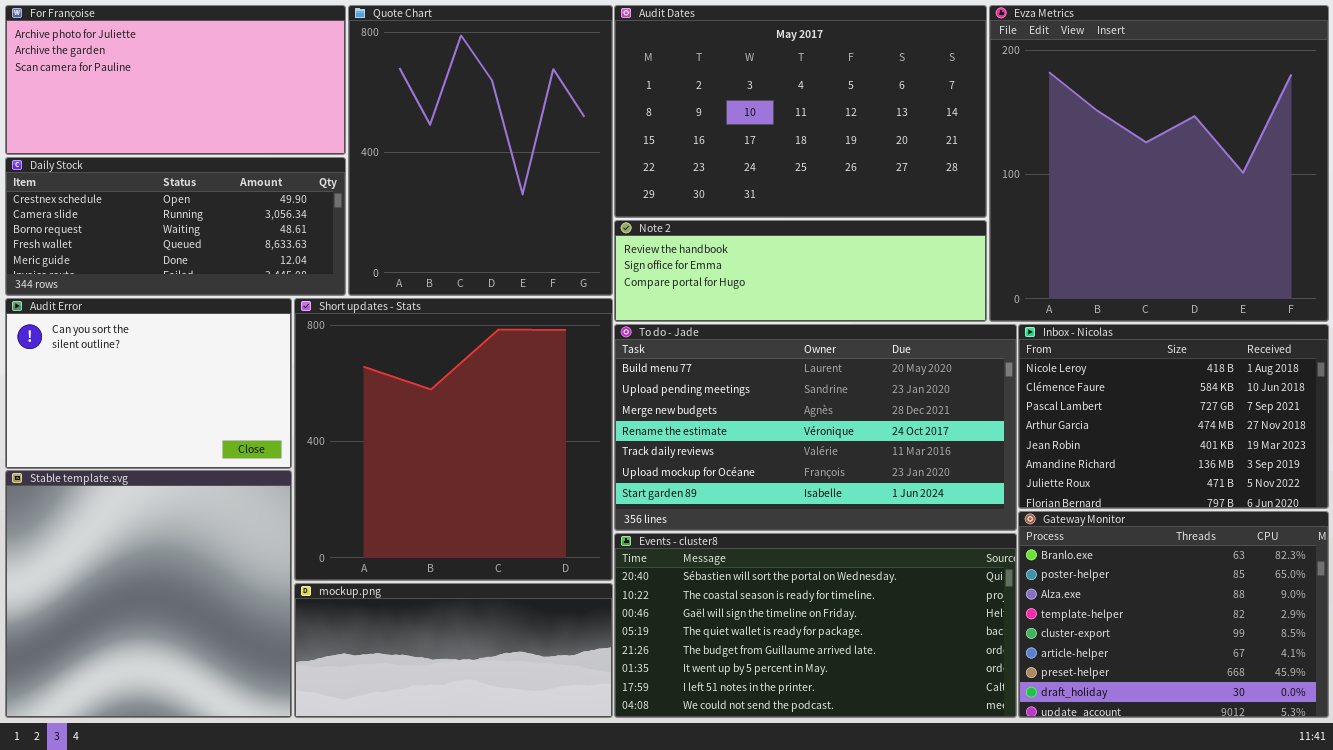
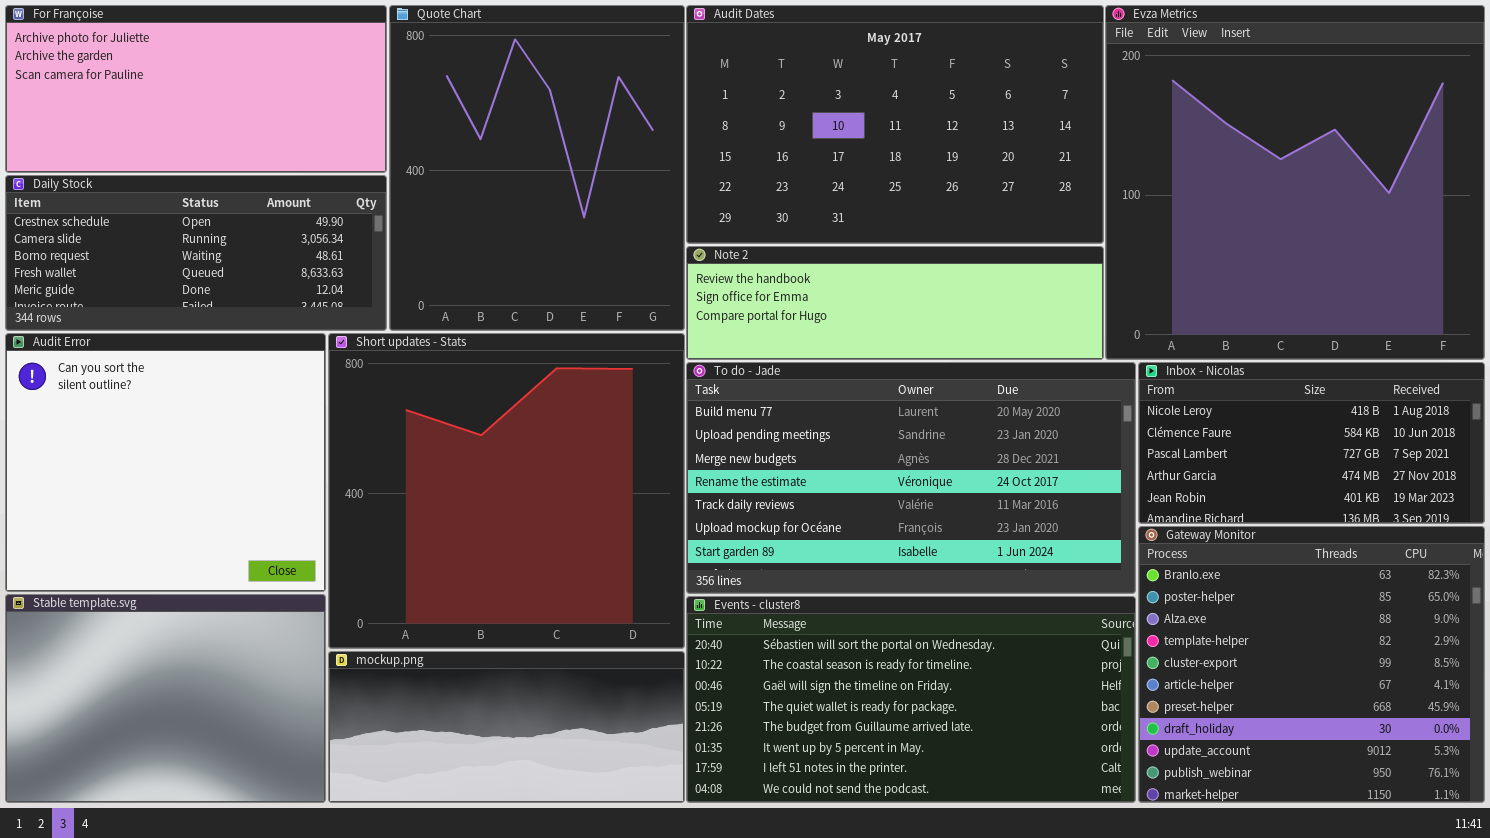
Audit Error: [5,298,292,469] -> [5,333,326,592], resized
Inbox - Nicolas: [1018,324,1329,509] -> [1138,362,1485,524], resized
Stable template.svg: [5,470,292,718] -> [5,594,326,803], resized
Gateway Monitor: [1018,511,1329,718] -> [1138,526,1485,803], resized

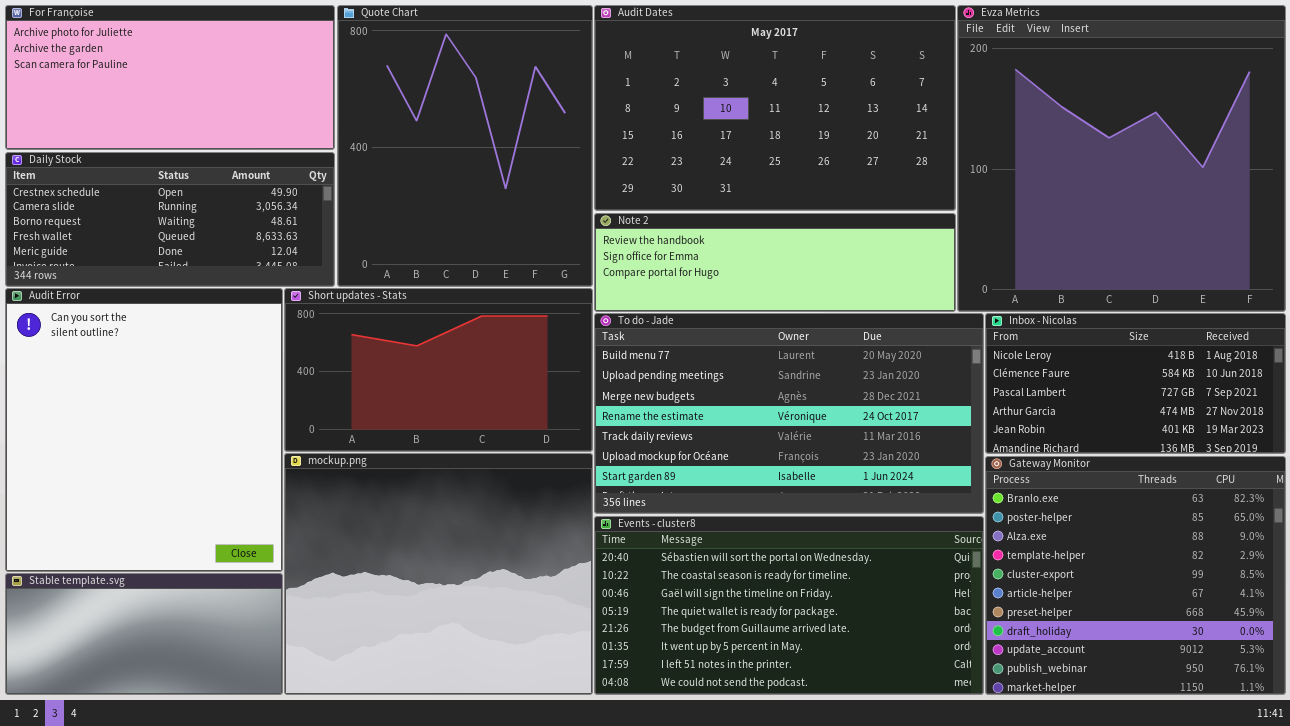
Audit Error: [5,333,326,592] -> [5,288,283,572], resized
Short updates - Stats: [328,333,685,649] -> [284,288,593,452], resized
Stable template.svg: [5,594,326,803] -> [5,573,283,695], resized
mockup.png: [328,651,685,803] -> [284,453,593,695], resized

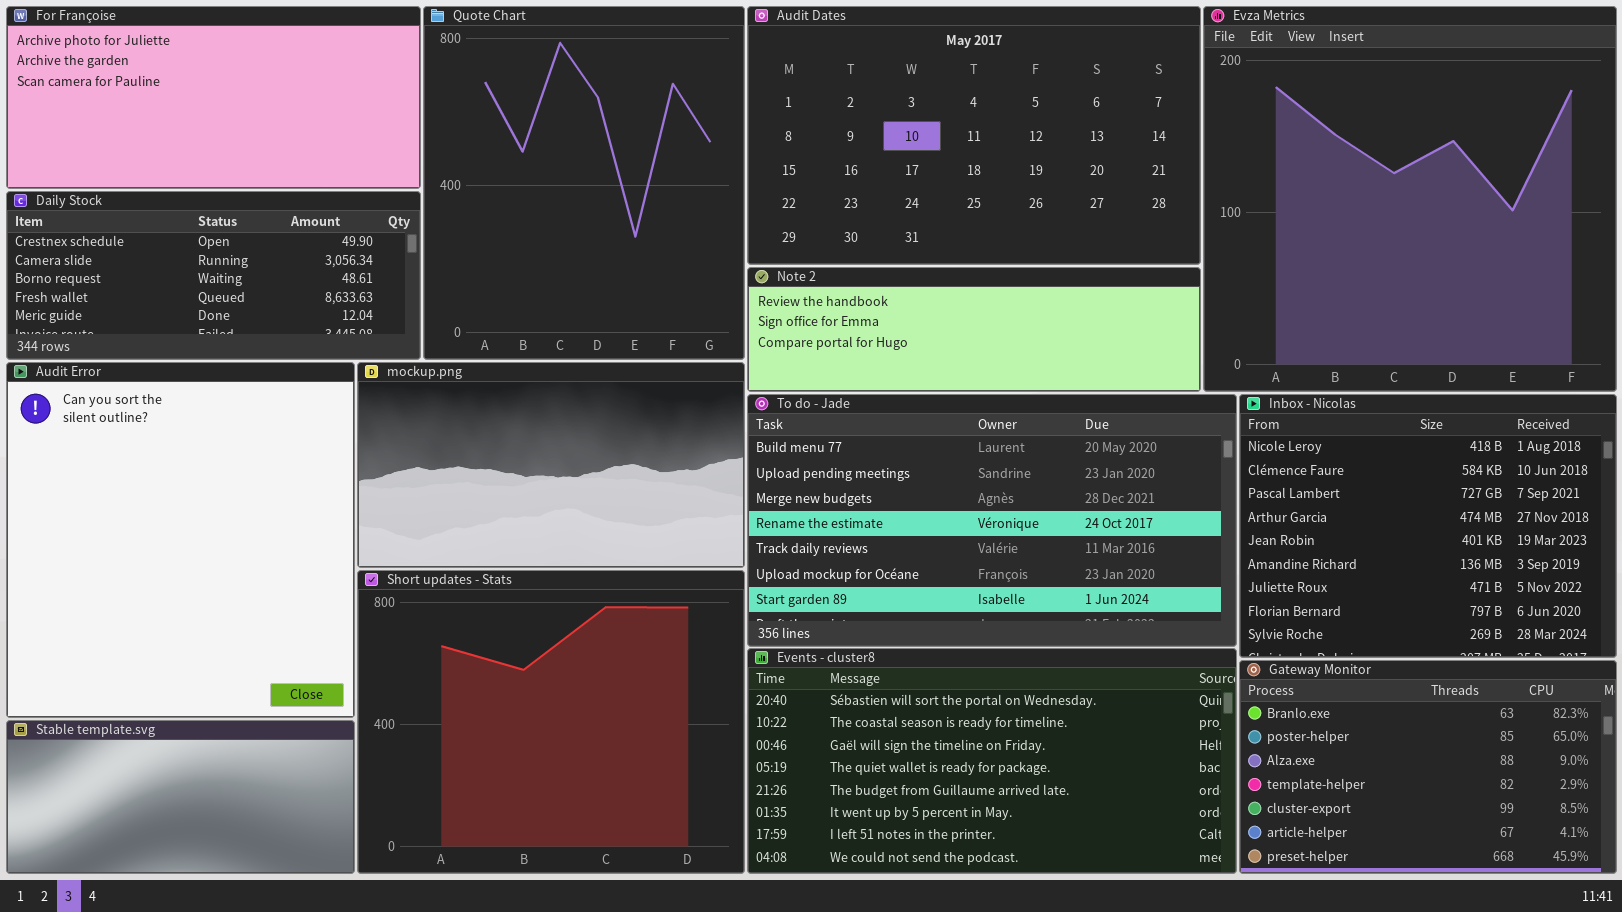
Short updates - Stats: [284,288,593,452] -> [357,570,745,874], moved, resized
Inbox - Nicolas: [985,313,1286,454] -> [1239,394,1617,658], resized
mockup.png: [284,453,593,695] -> [357,362,745,568], moved, resized
Gateway Monitor: [985,456,1286,695] -> [1239,660,1617,874], resized

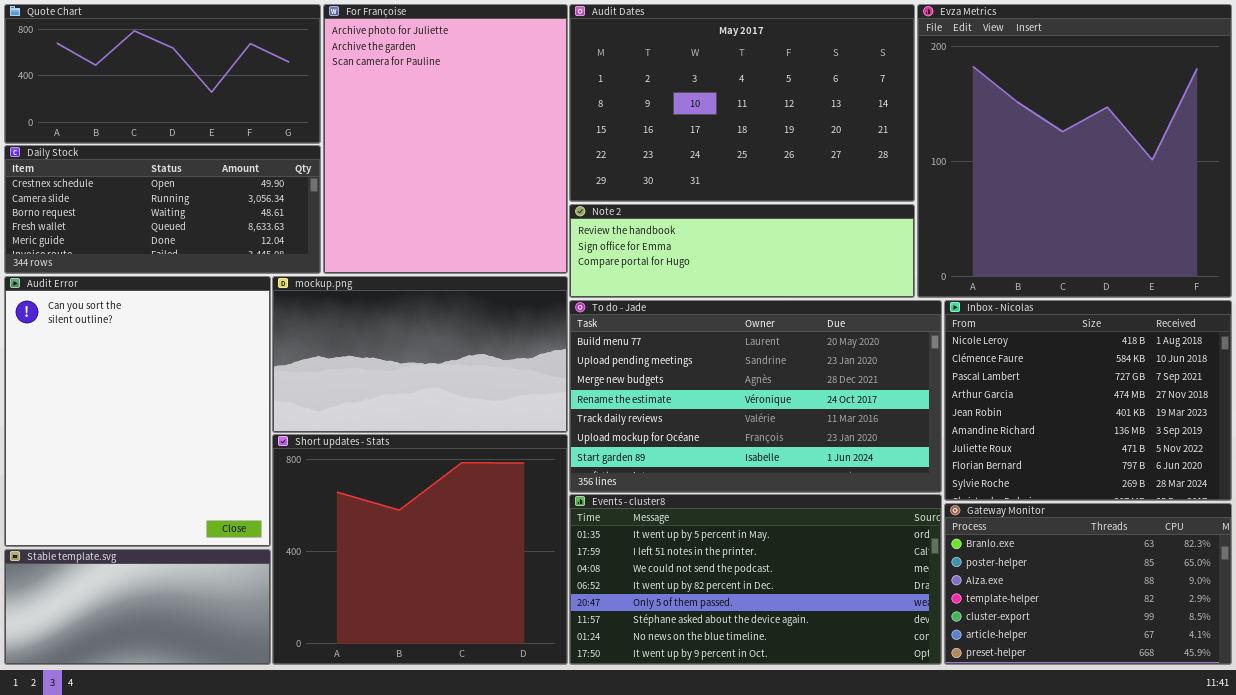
For Françoise: [6,6,421,189] -> [323,4,568,274], moved, resized
Quote Chart: [423,6,745,360] -> [4,4,321,144], moved, resized
Events - cluster8: [747,648,1237,874] -> [569,494,942,665], scrolled down 5 rows

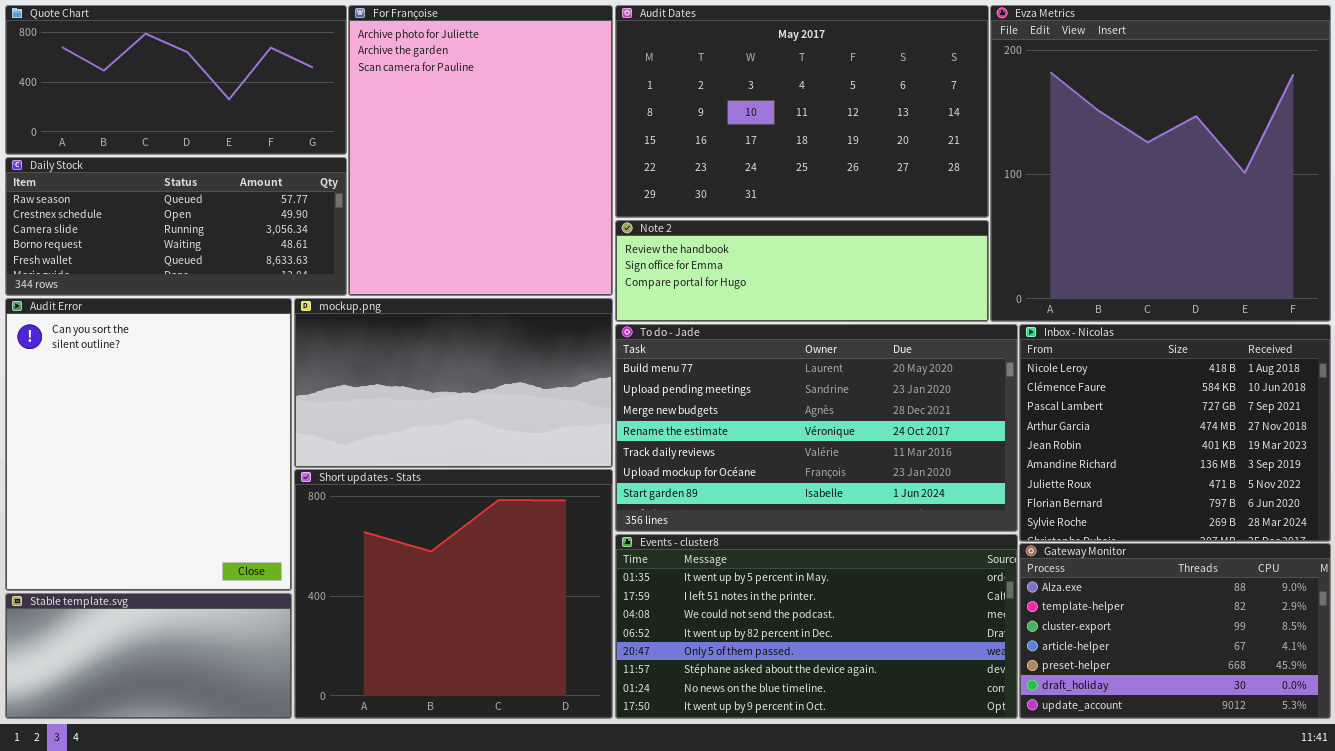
Daily Stock: [4,145,321,274] -> [5,157,347,296], scrolled up 1 row
Gateway Monitor: [944,503,1232,665] -> [1019,543,1331,719], scrolled down 2 rows

